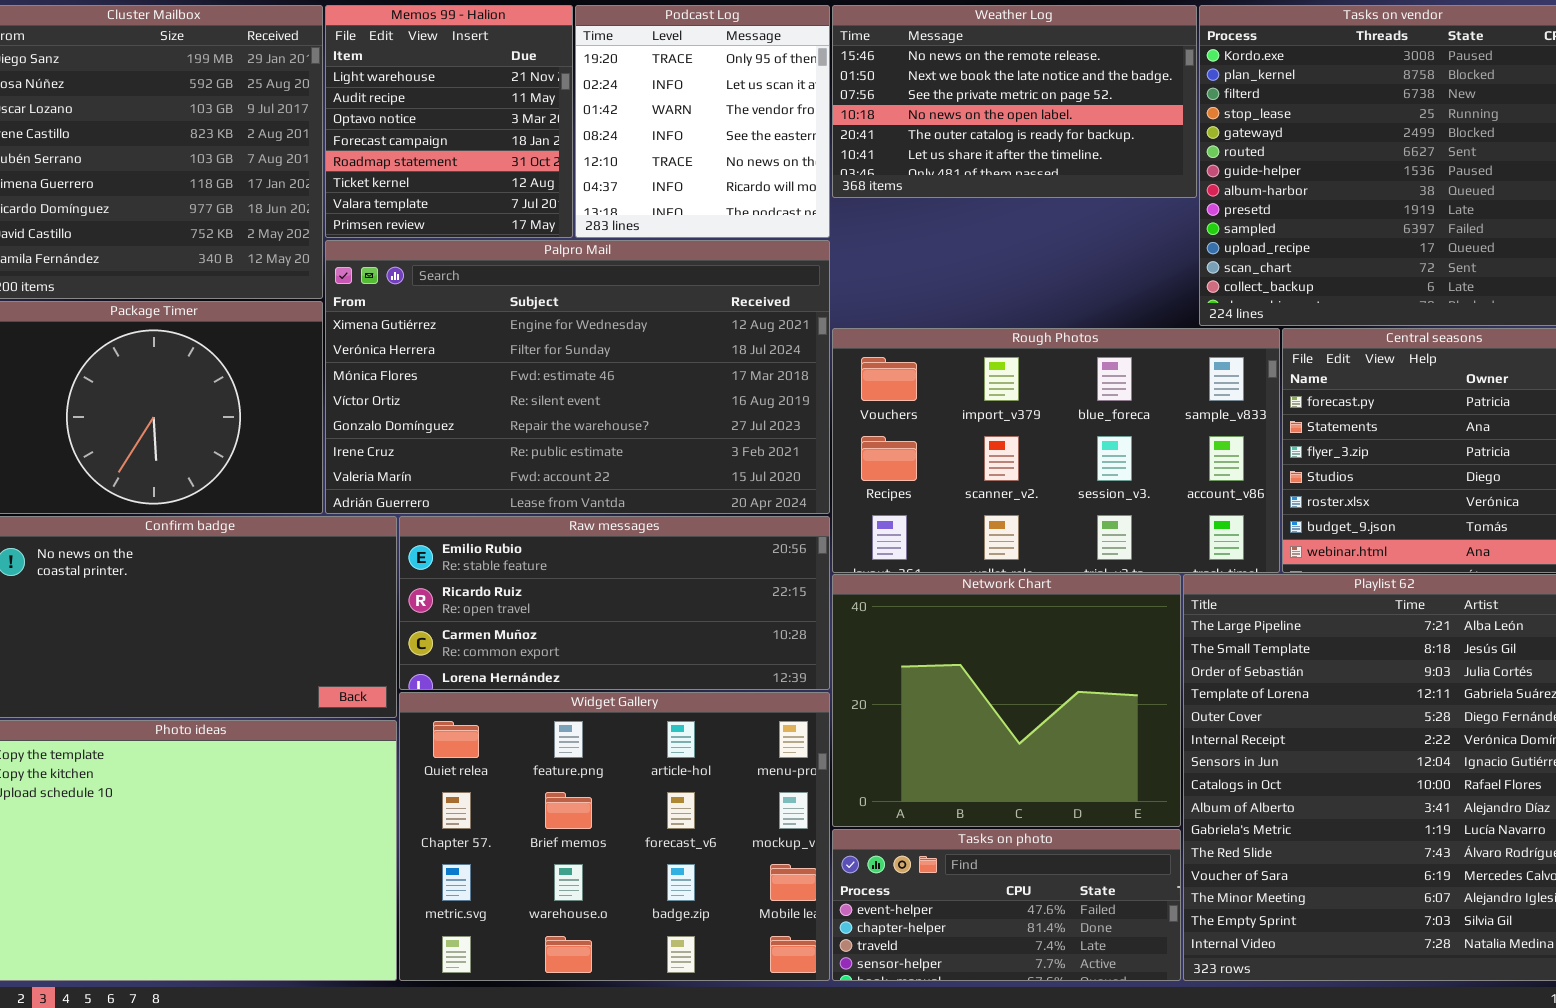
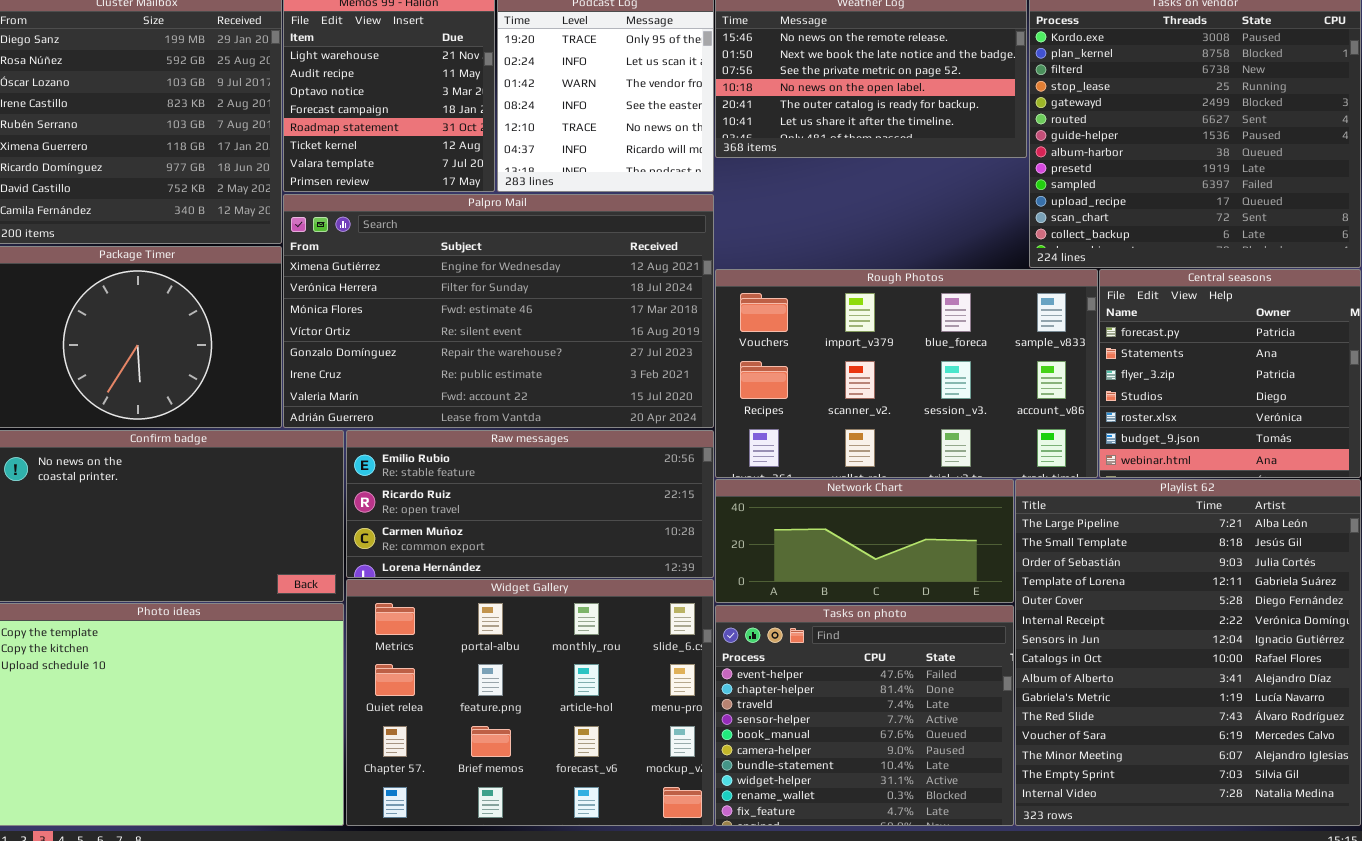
Network Chart: [832,574,1181,827] -> [715,479,1014,603], resized
Widget Gallery: [399,692,830,981] -> [346,579,714,826], scrolled up 1 row
Tasks on photo: [832,829,1181,981] -> [715,605,1014,826], resized

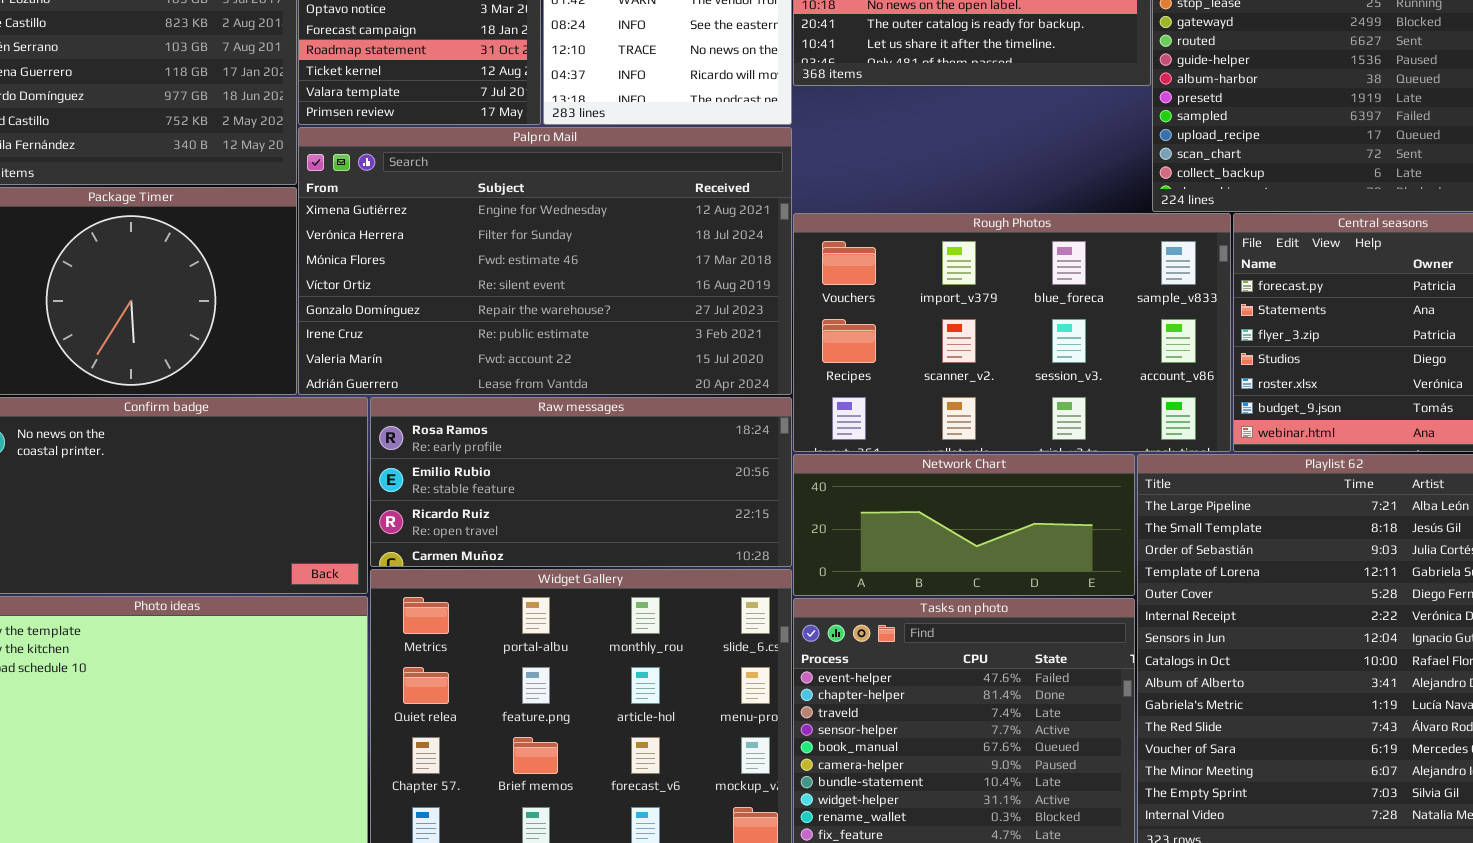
Raw messages: [346,430,714,578] -> [370,397,792,567], scrolled up 1 row

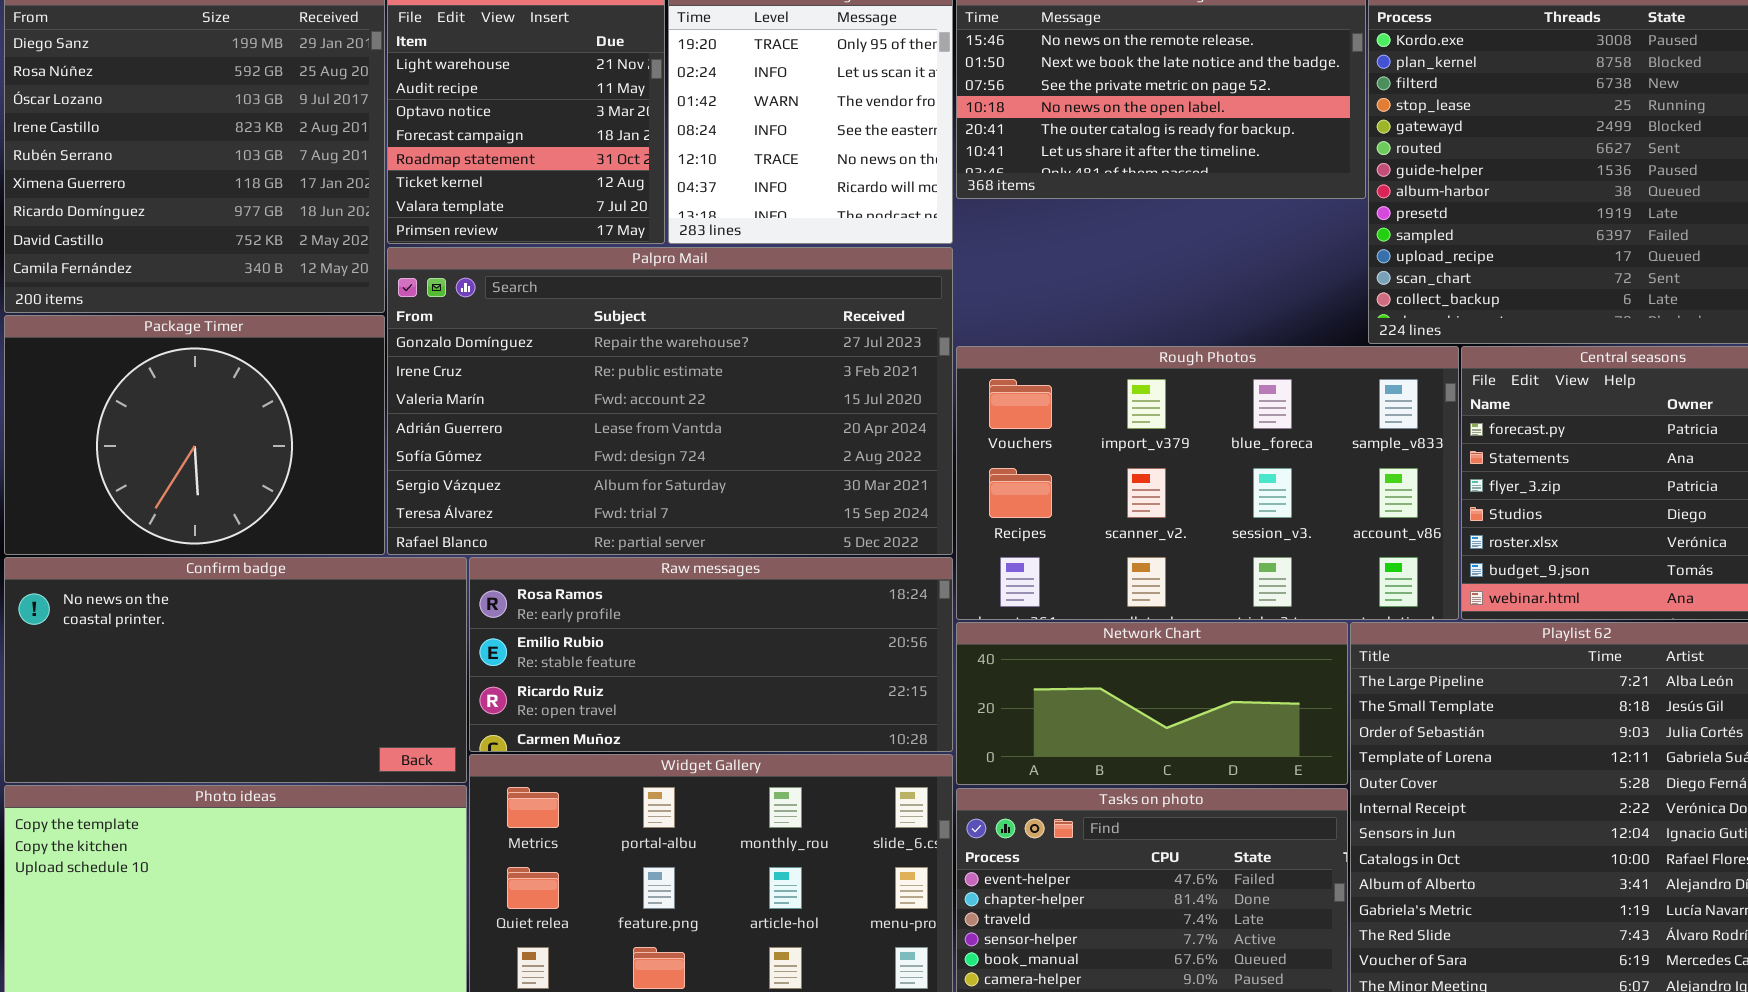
Palpro Mail: [298,127,792,395] -> [387,247,953,555], scrolled down 4 rows

